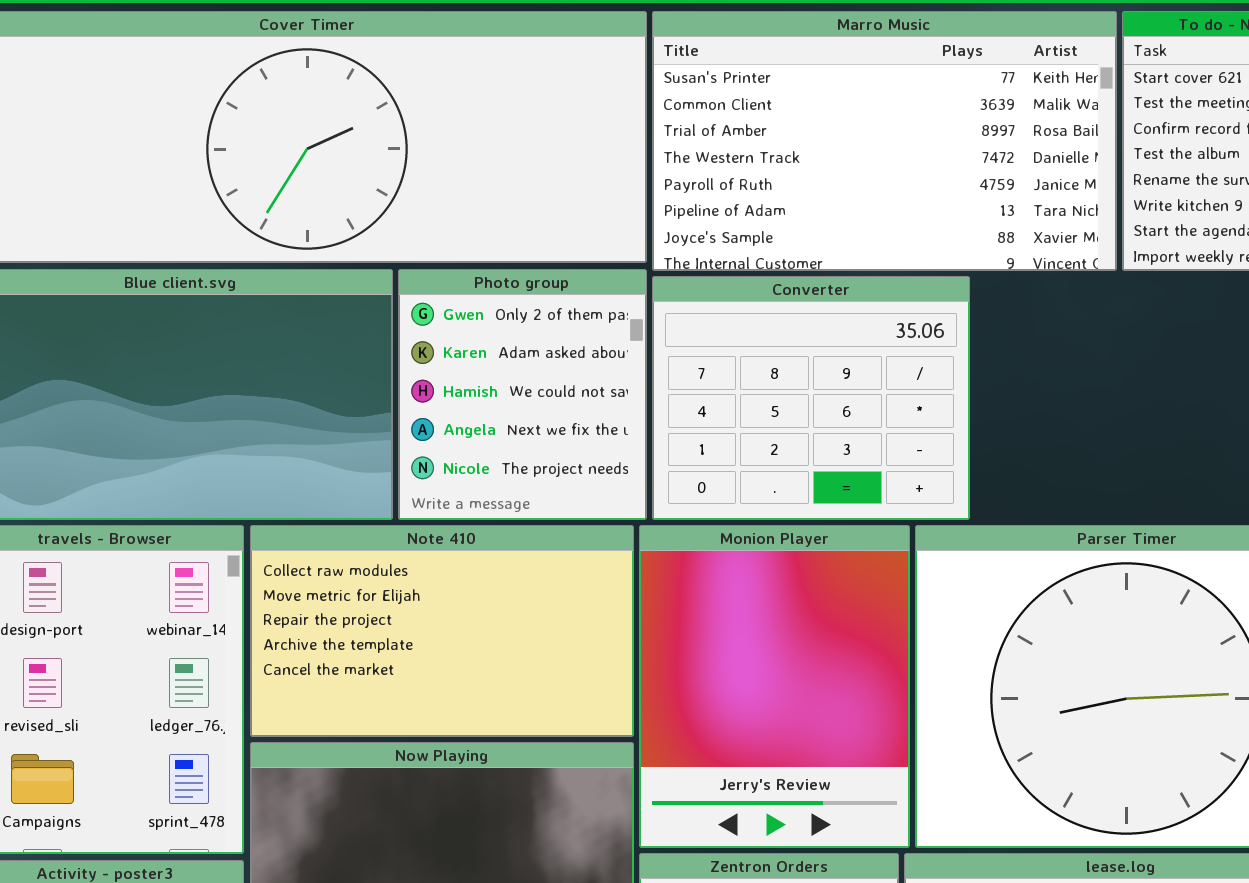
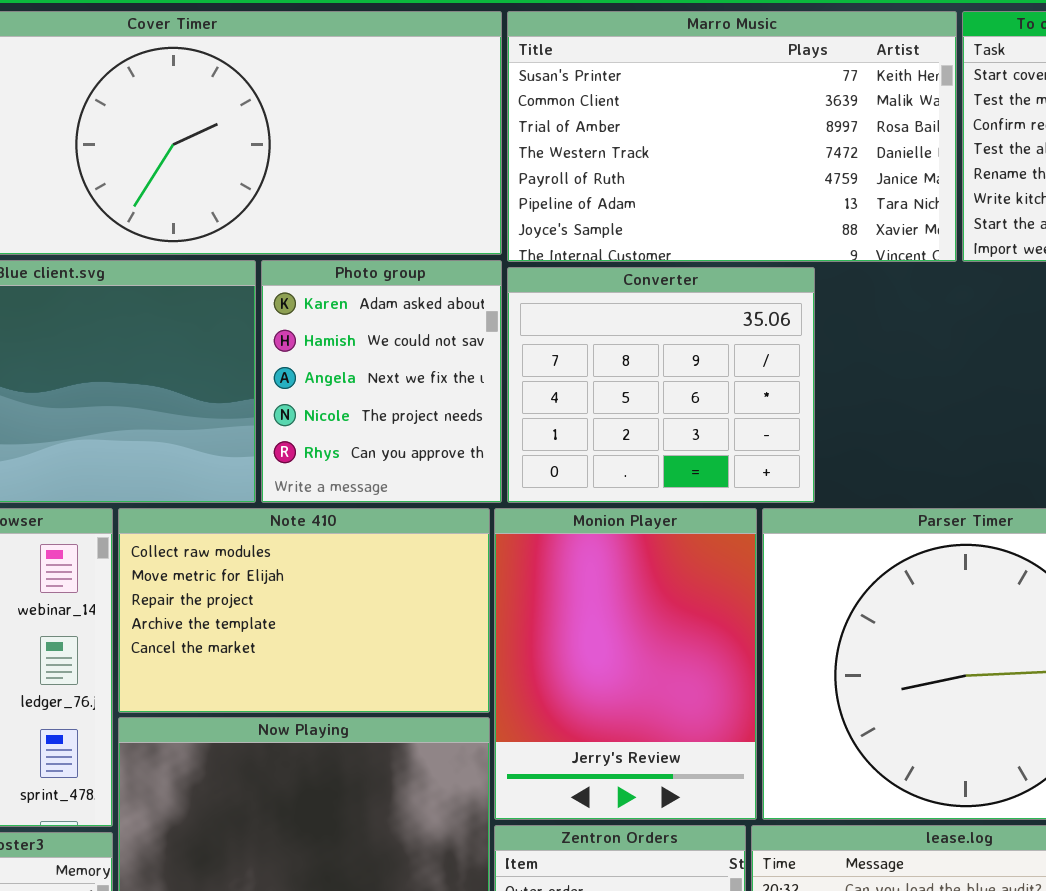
Photo group: [398,269,647,520] -> [261,260,502,503], scrolled down 1 row

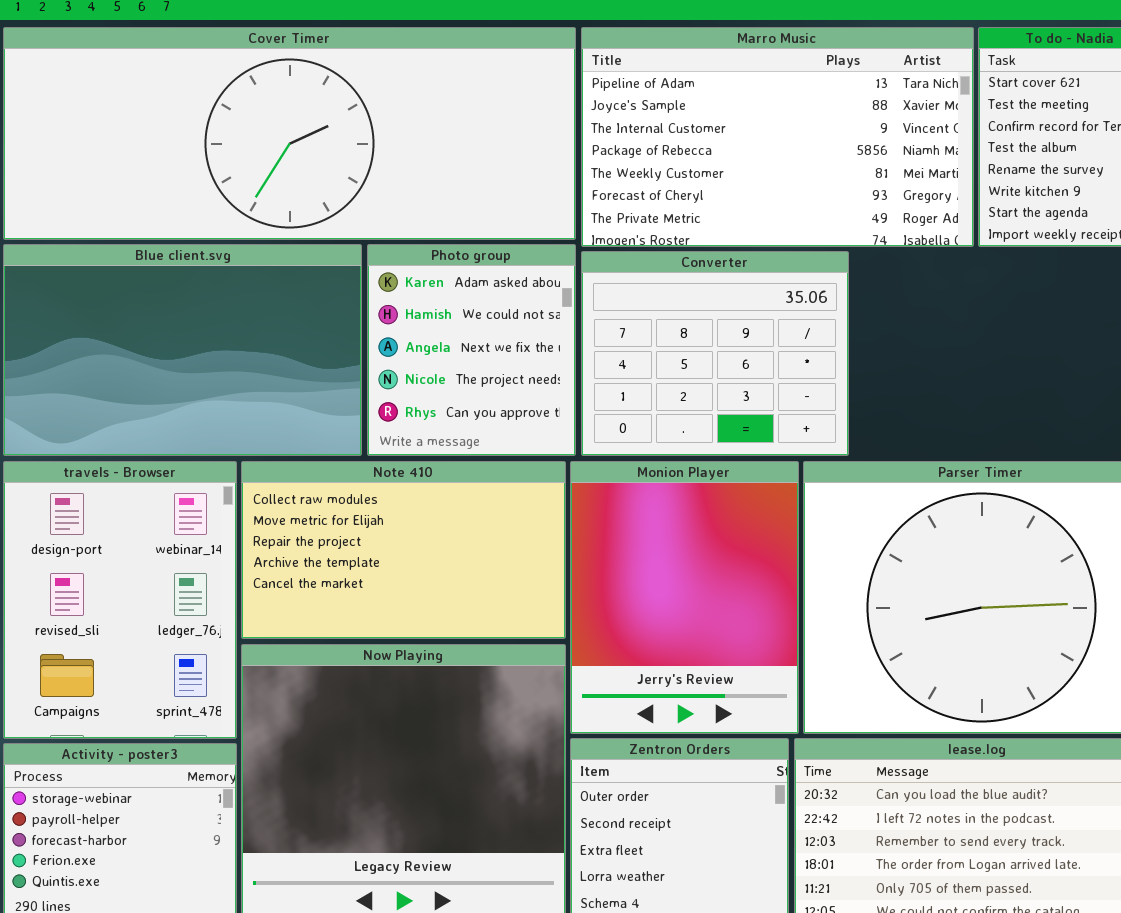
Marro Music: [507,11,957,262] -> [581,27,974,247], scrolled down 5 rows

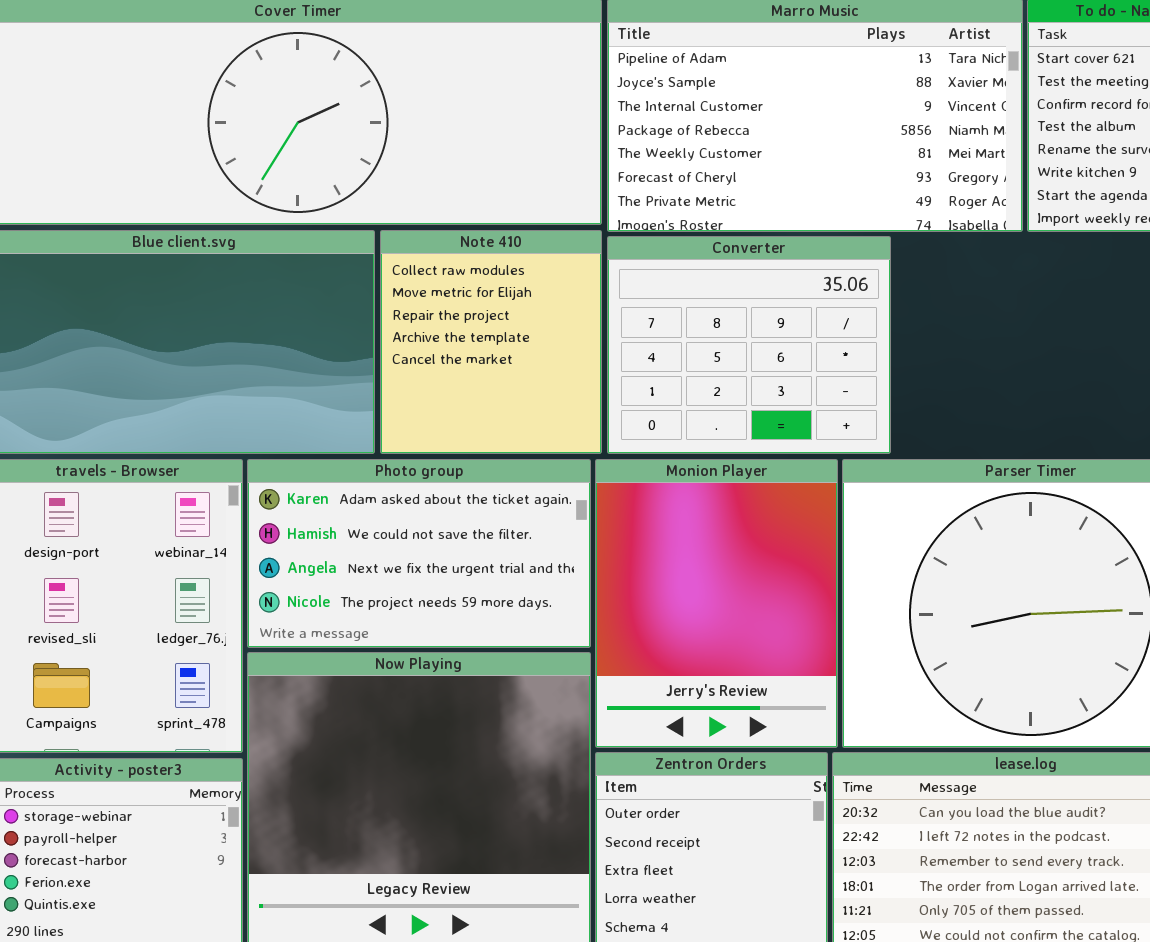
Photo group: [367,244,576,456] -> [247,459,591,648], moved, resized
Note 410: [241,461,566,639] -> [380,230,602,454], moved, resized

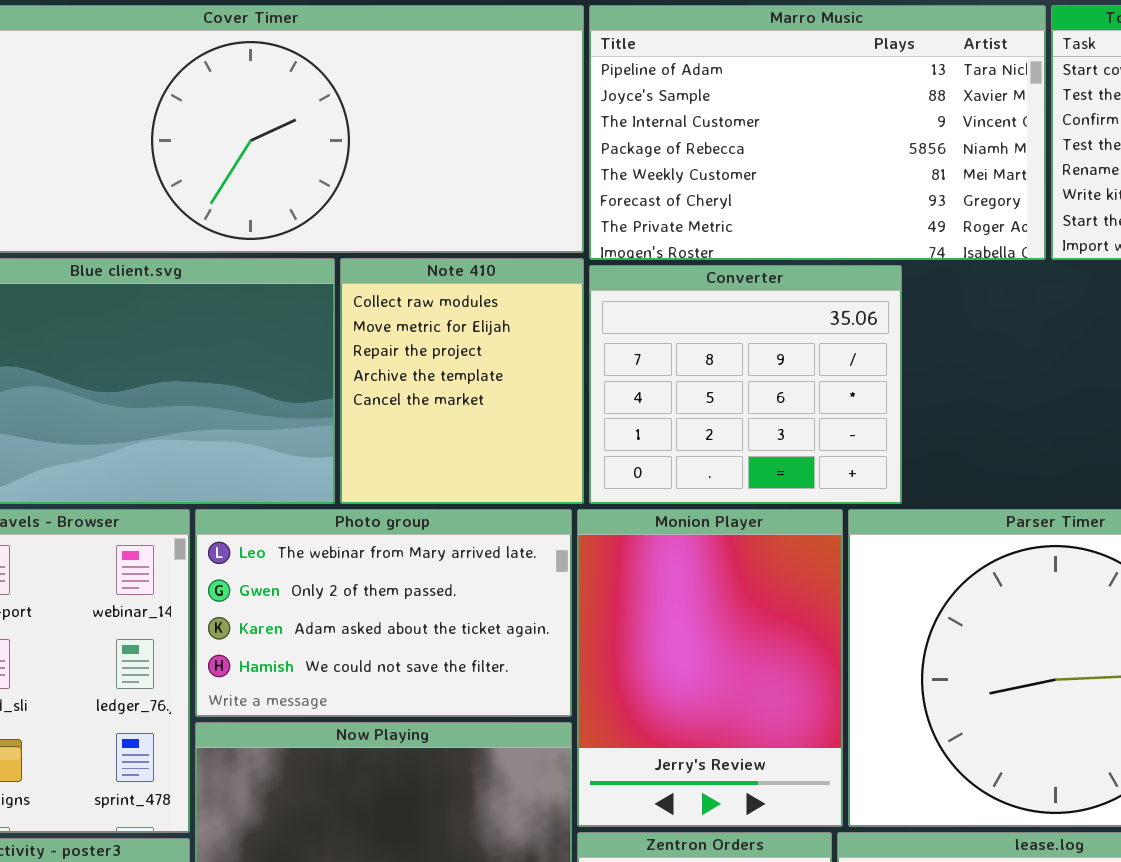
Photo group: [247,459,591,648] -> [195,509,572,717], scrolled up 2 rows

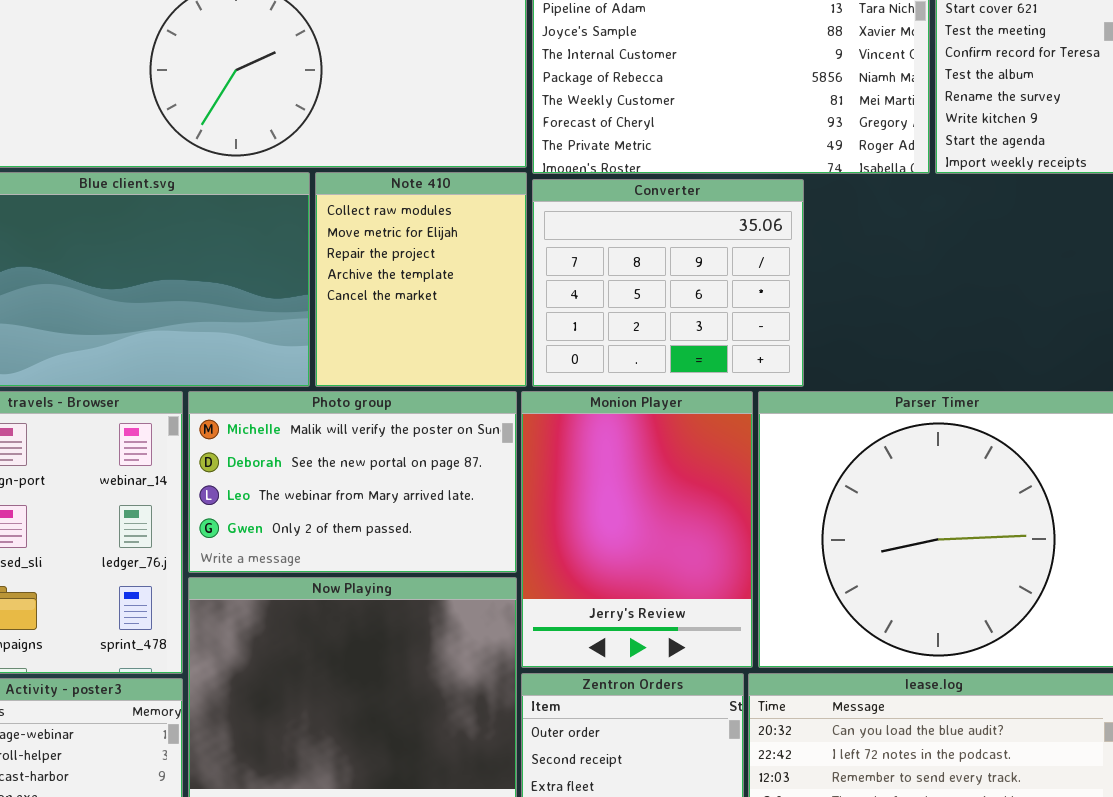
Photo group: [195,509,572,717] -> [188,391,517,573], scrolled up 2 rows

